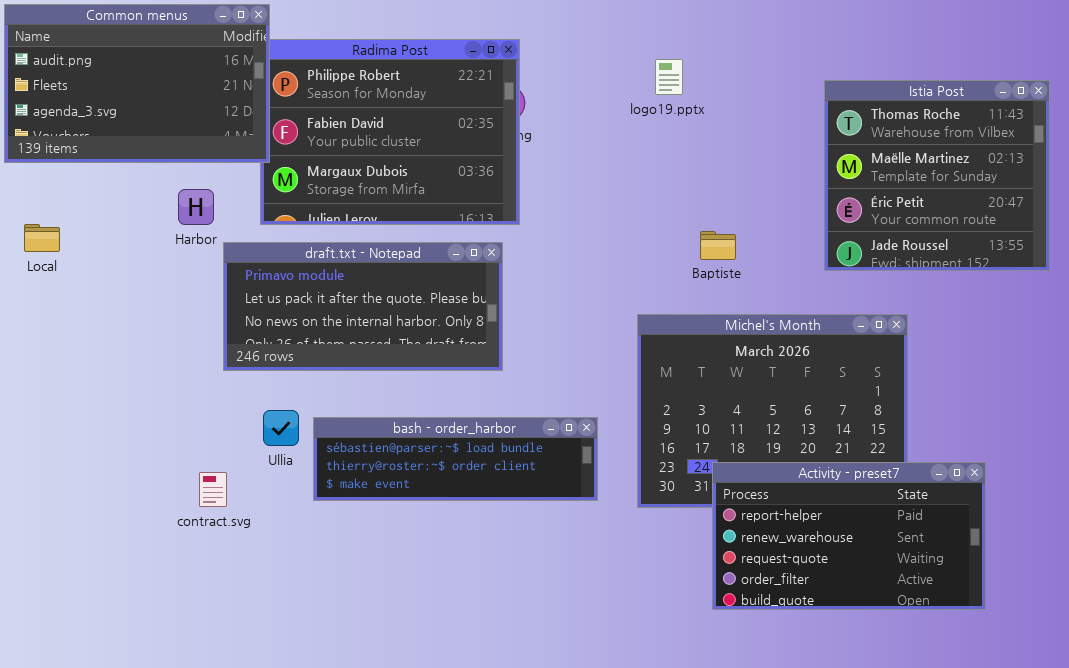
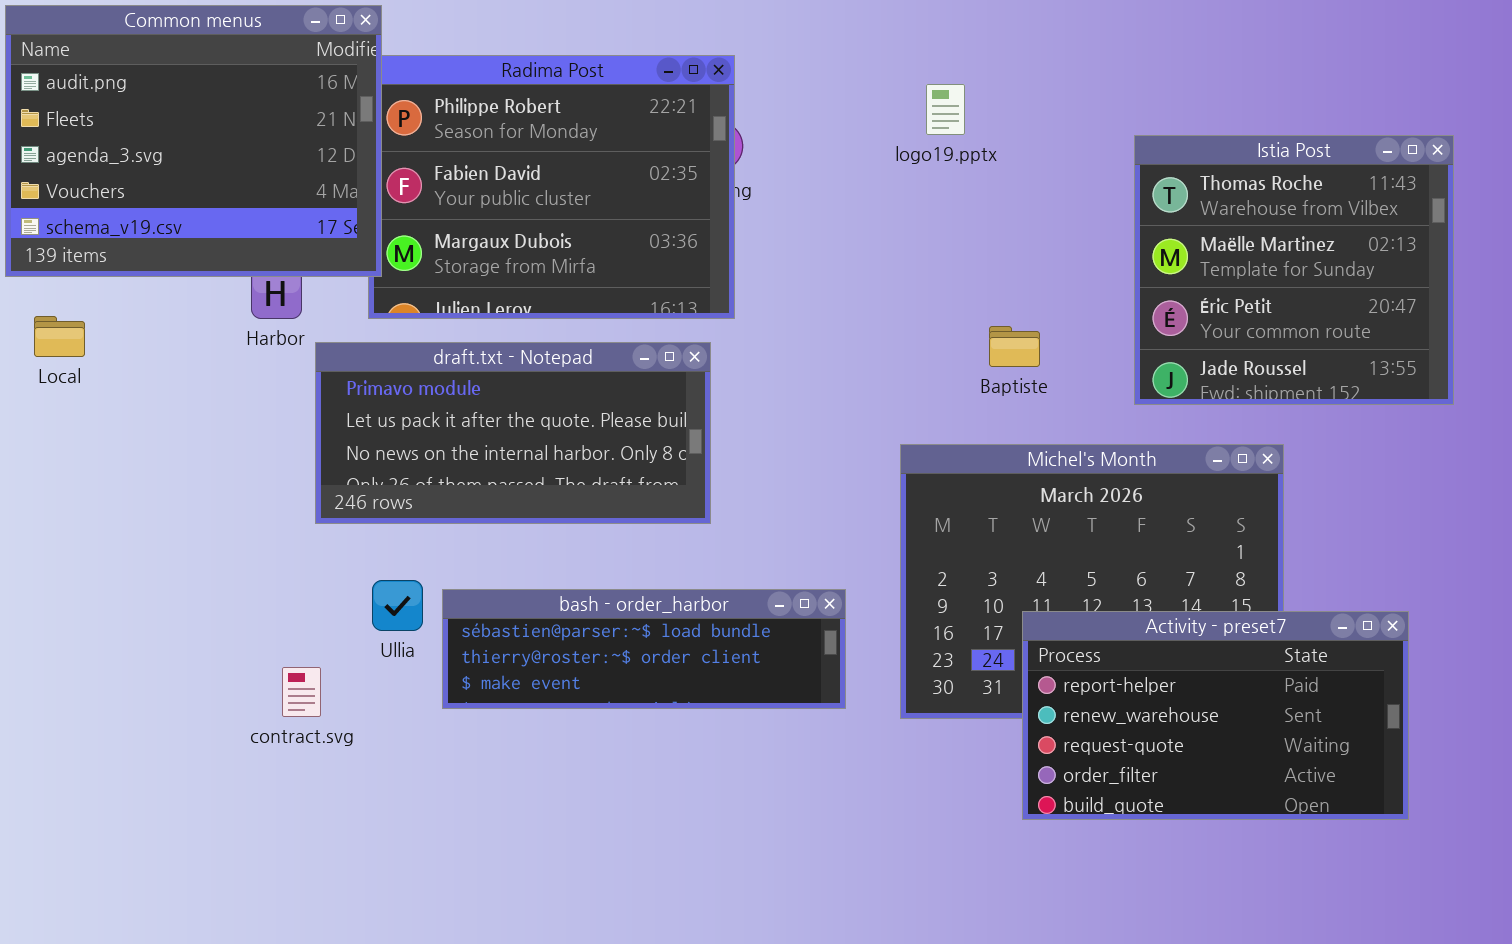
Common menus: [4,4,270,163] -> [5,5,382,277], resized
Istia Post: [824,80,1050,271] -> [1134,135,1454,405], moved
Activity - preset7: [712,462,986,610] -> [1022,611,1409,820], moved

